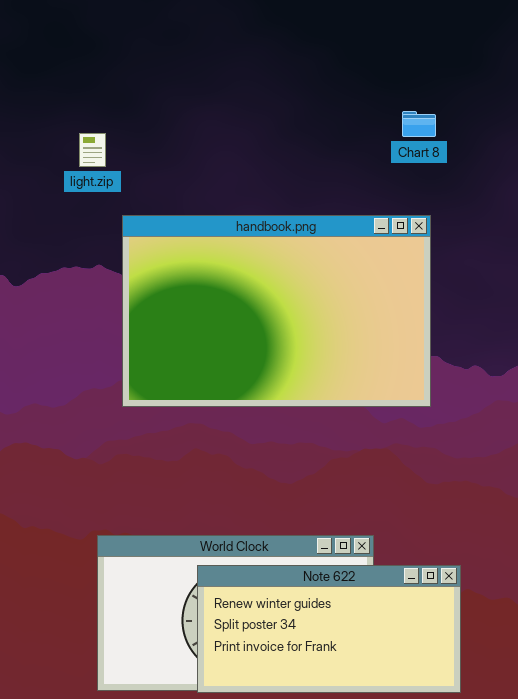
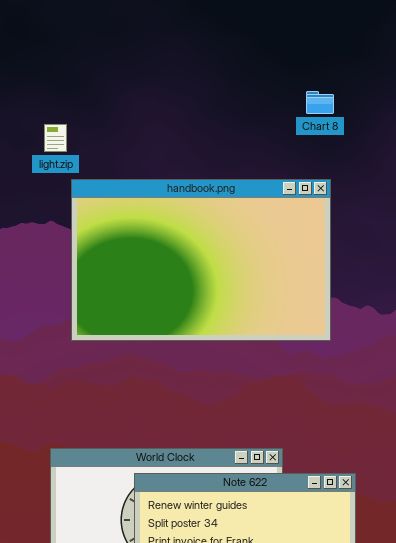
light.zip: [79,133,106,167] -> [44,124,67,152], moved

